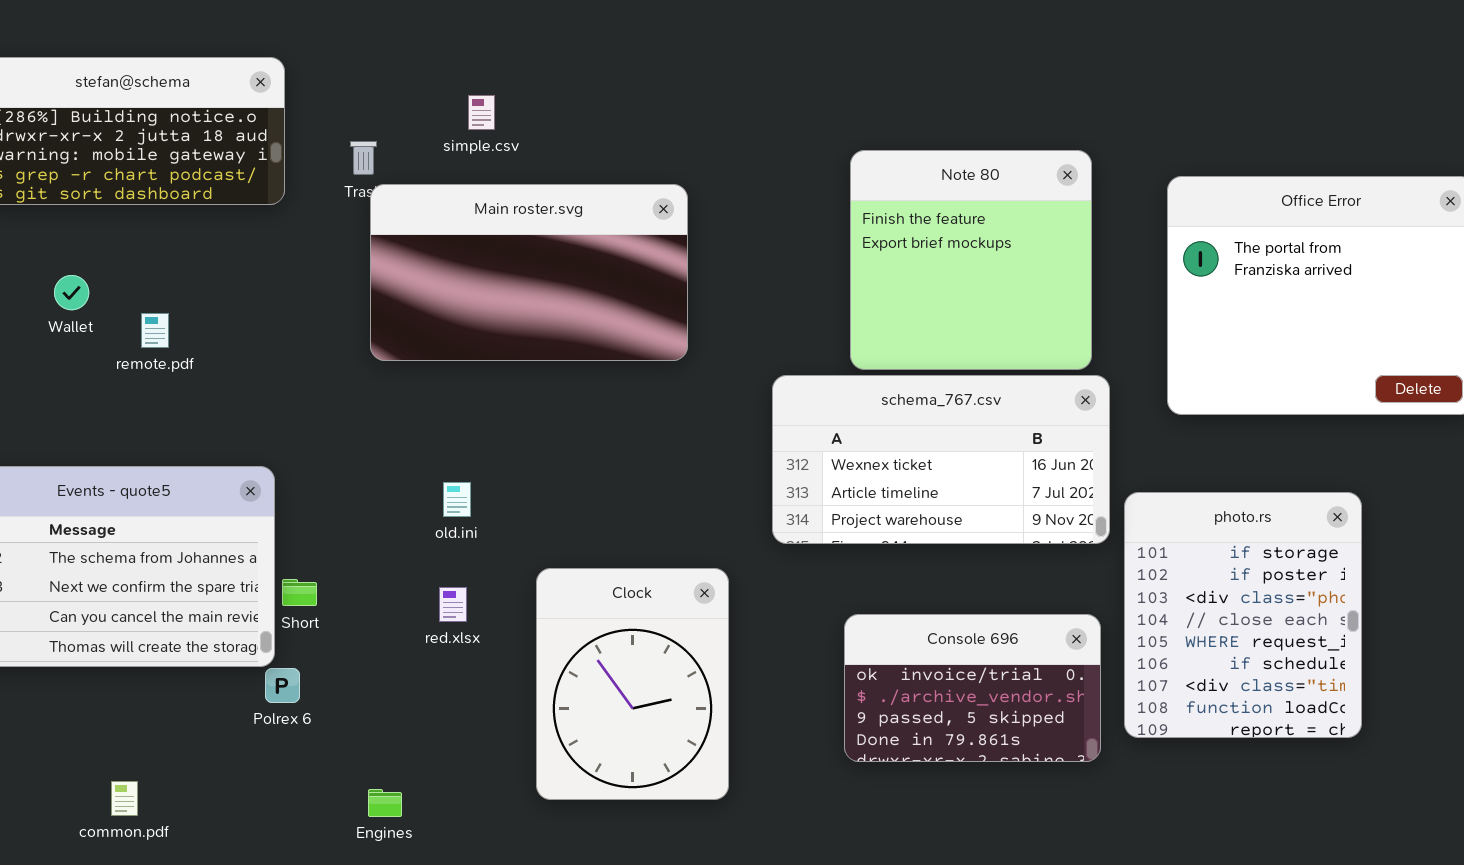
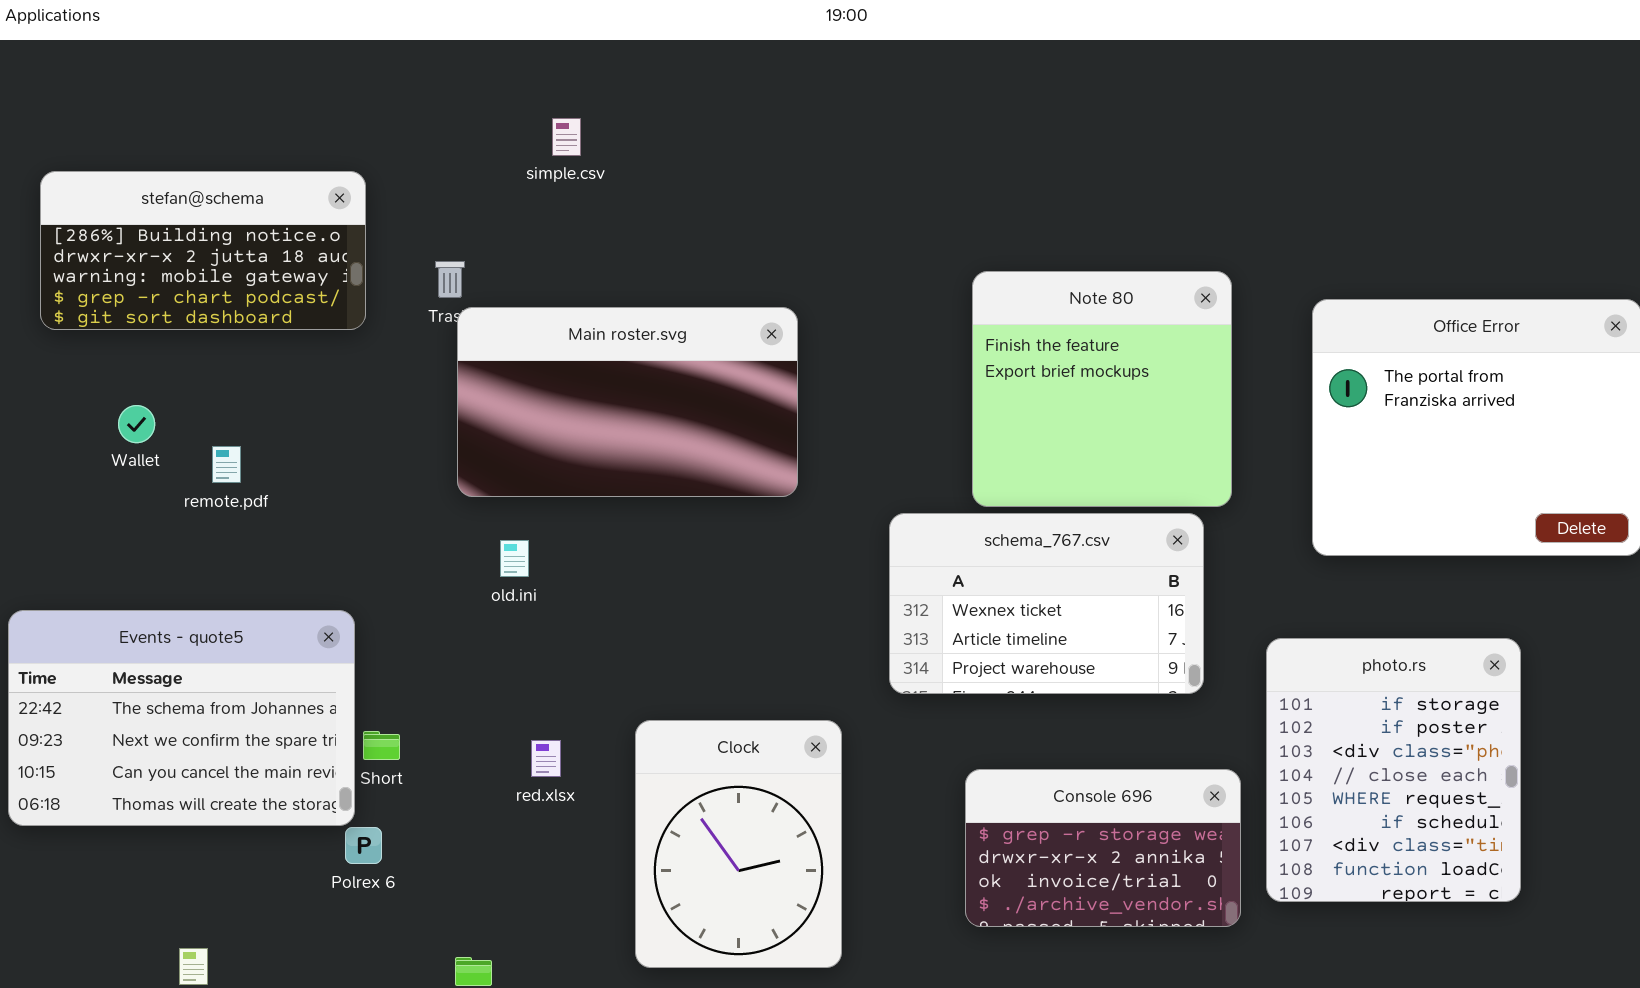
simple.csv: [468,95,495,130] -> [552,118,581,156], moved
schema_767.csv: [772,375,1110,544] -> [889,513,1204,694], resized
old.ini: [443,482,471,517] -> [500,540,529,577], moved
Console 696: [844,614,1101,762] -> [965,769,1241,927], scrolled up 2 rows

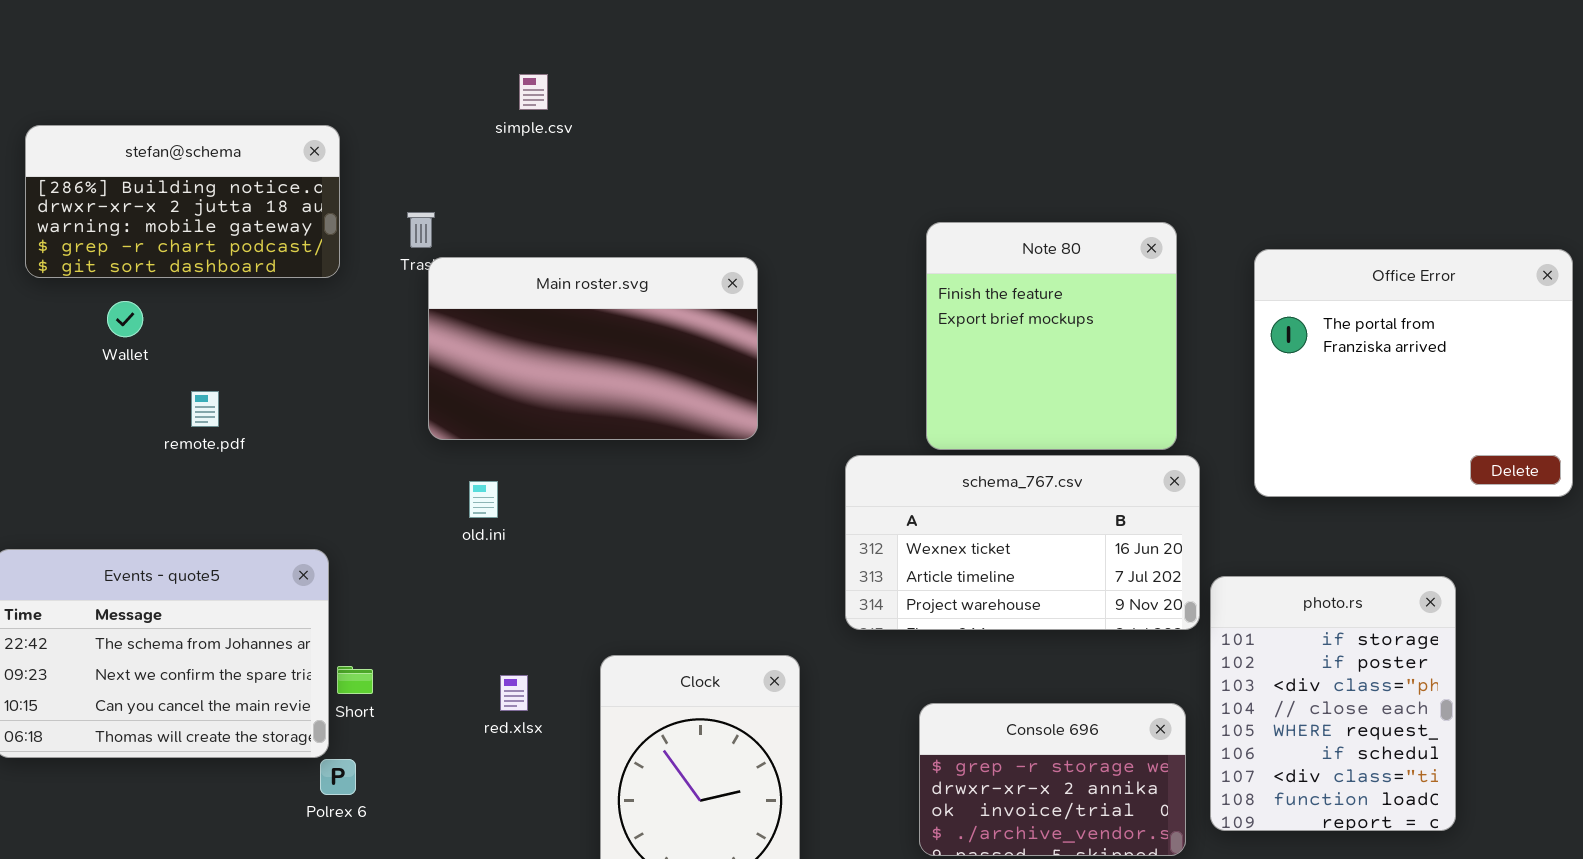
Wallet: [118,405,155,443] -> [107,301,143,337], moved
schema_767.csv: [889,513,1204,694] -> [845,455,1200,630], resized

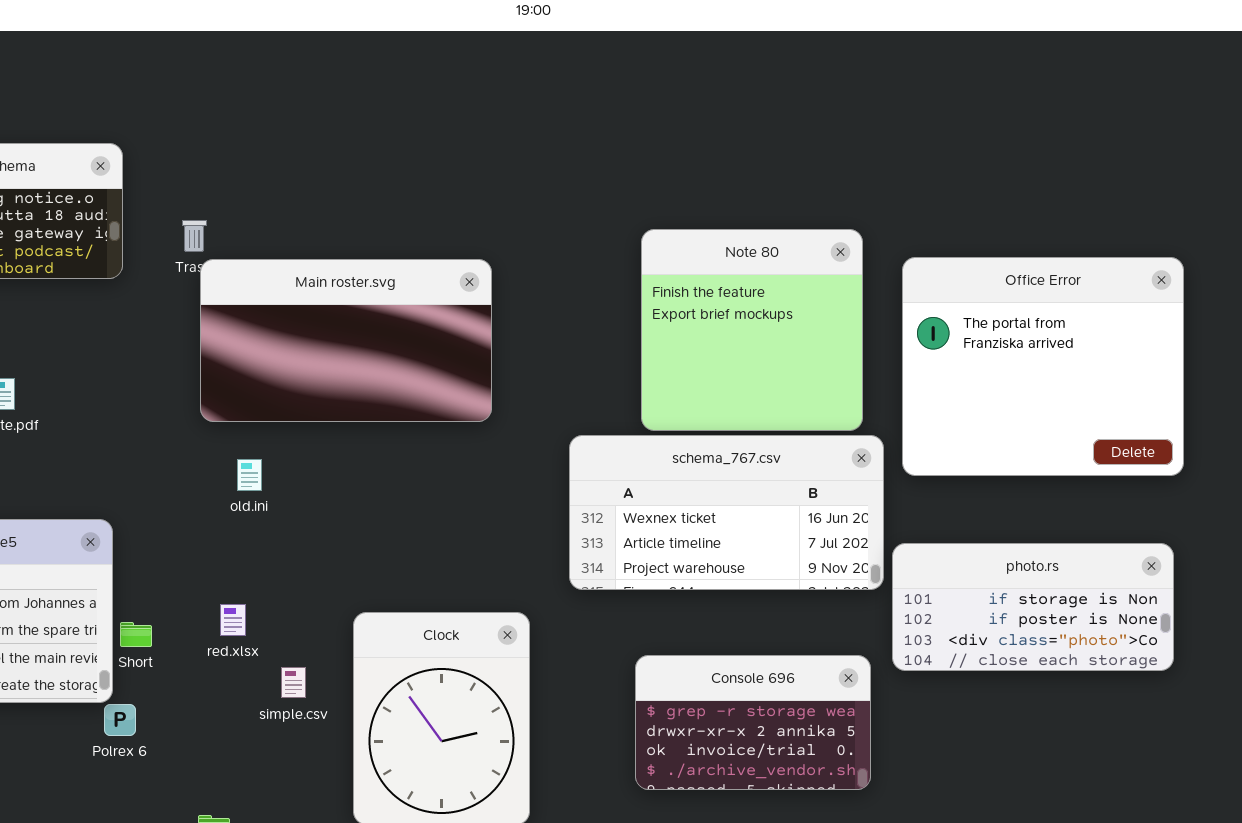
simple.csv: [519,74,548,110] -> [281,667,306,698], moved
Office Error: [1254,249,1573,497] -> [902,257,1184,476], moved
photo.rs: [1210,576,1456,831] -> [892,543,1174,671], resized
red.xlsx: [500,675,528,711] -> [220,604,246,636], moved

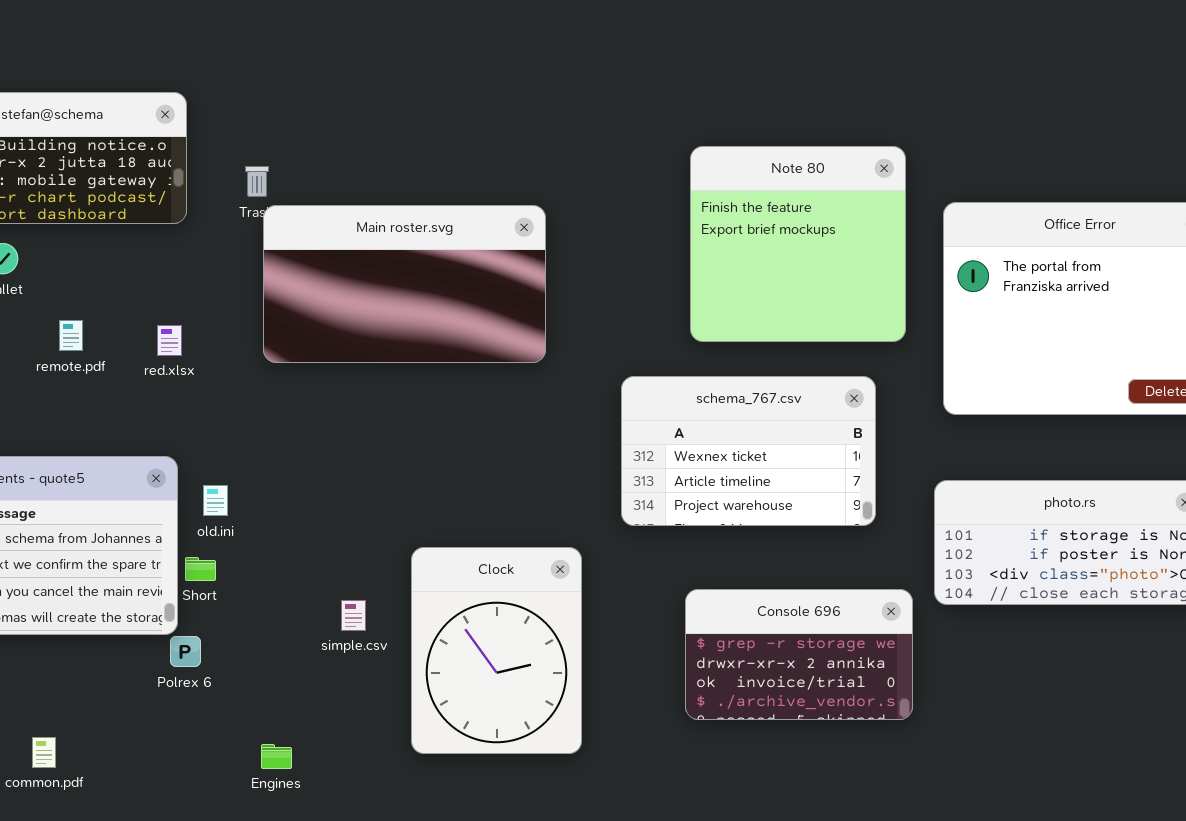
Note 80: [641,229,863,431] -> [690,146,906,342], moved
schema_767.csv: [569,435,884,590] -> [621,376,876,526], resized
old.ini: [237,459,262,491] -> [203,485,228,516], moved
red.xlsx: [220,604,246,636] -> [157,325,182,356], moved

